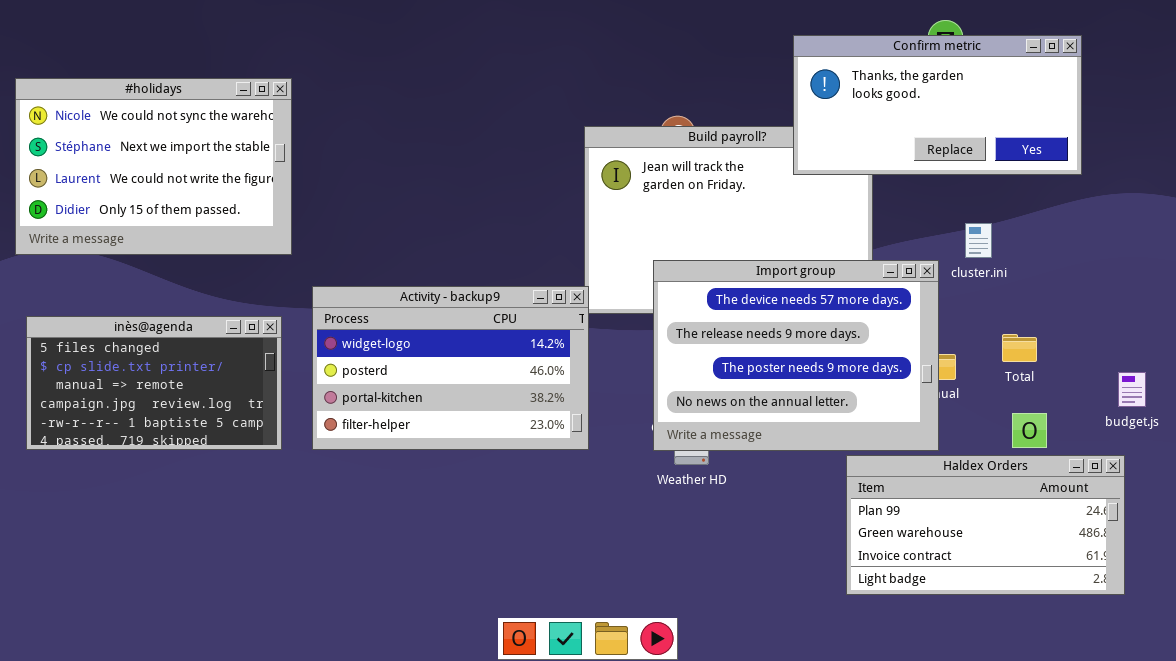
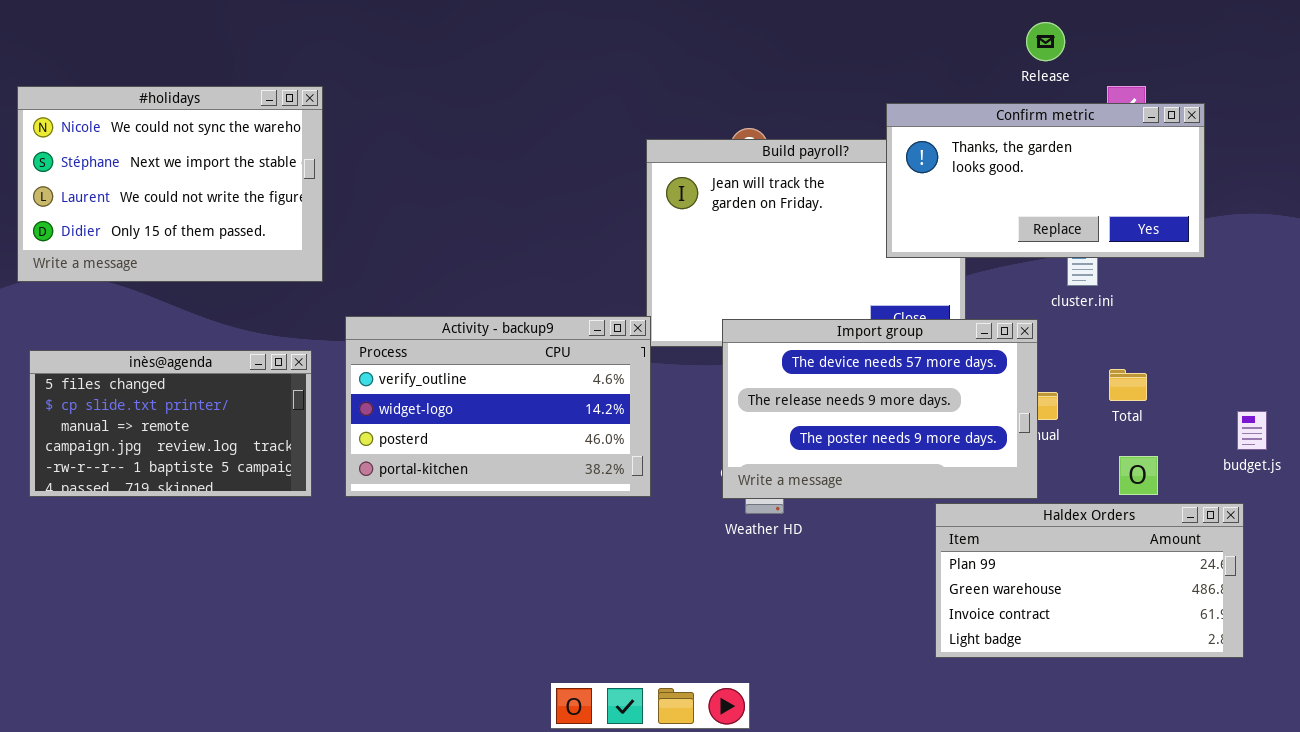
Confirm metric: [793,35,1082,175] -> [886,103,1205,258], moved
Import group: [653,260,939,451] -> [722,319,1038,499], resized
Activity - backup9: [312,286,589,450] -> [345,316,651,497], scrolled up 1 row

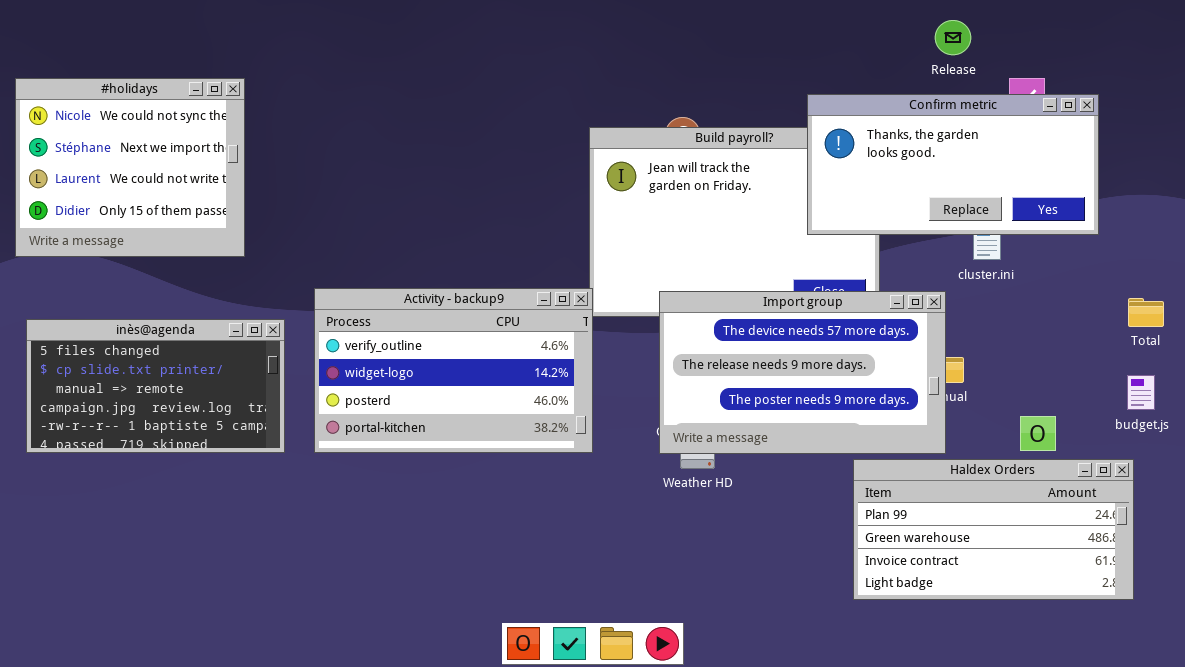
#holidays: [17,86,323,282] -> [15,78,245,257], resized
Total: [1109,369,1147,401] -> [1128,298,1164,327], moved

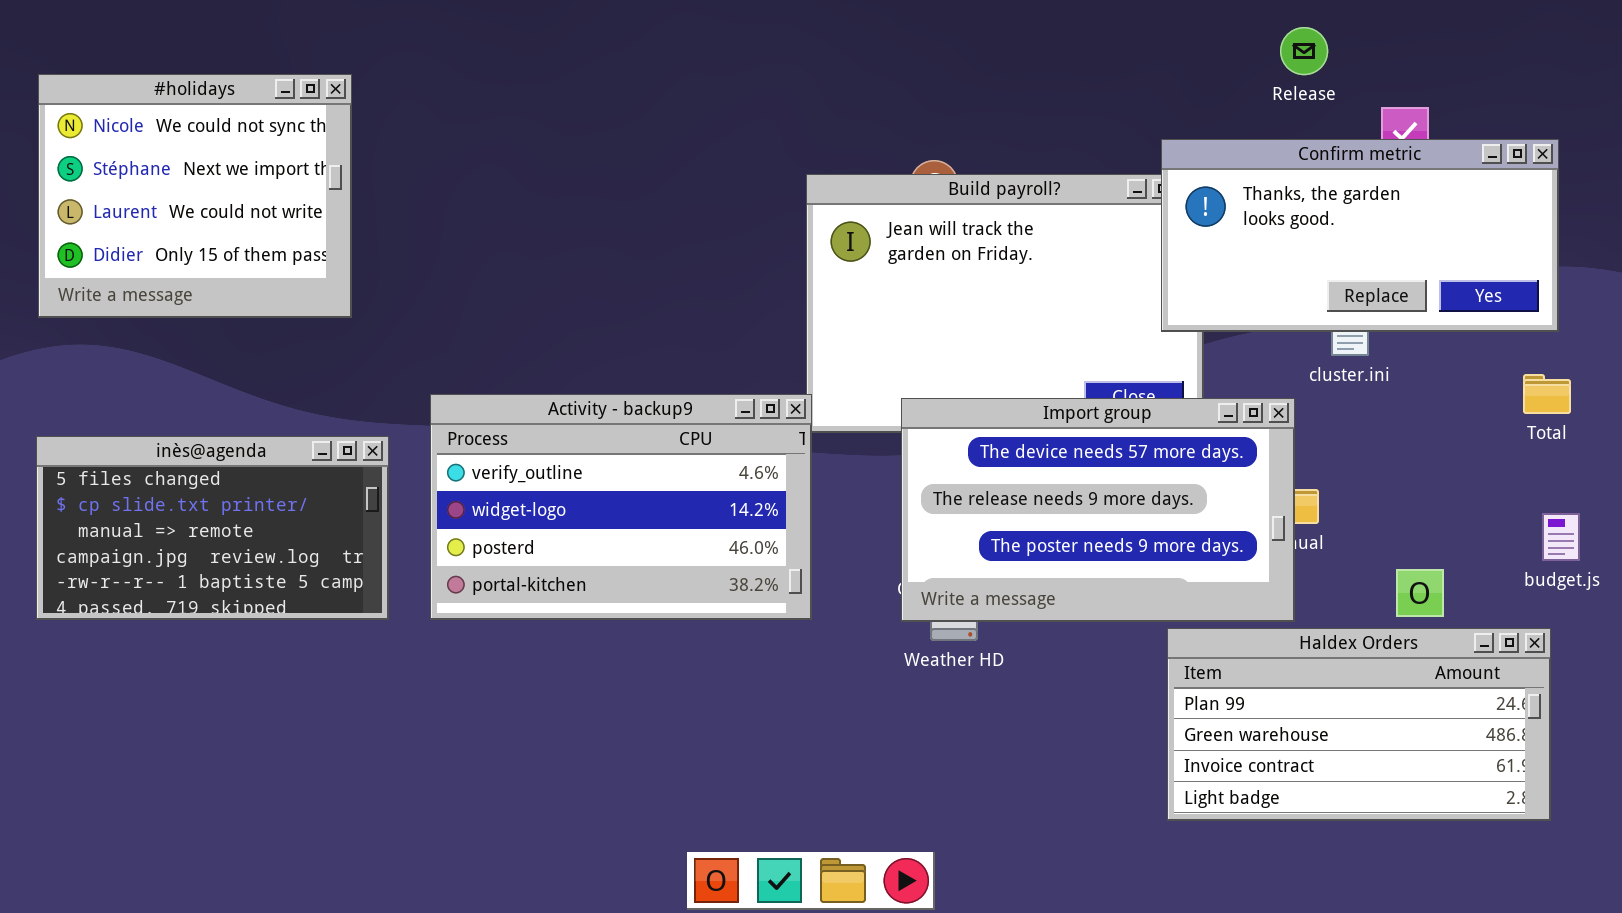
#holidays: [15,78,245,257] -> [38,74,352,318], moved
Confirm metric: [807,94,1099,235] -> [1161,139,1559,332], moved
Total: [1128,298,1164,327] -> [1523,374,1571,414], moved

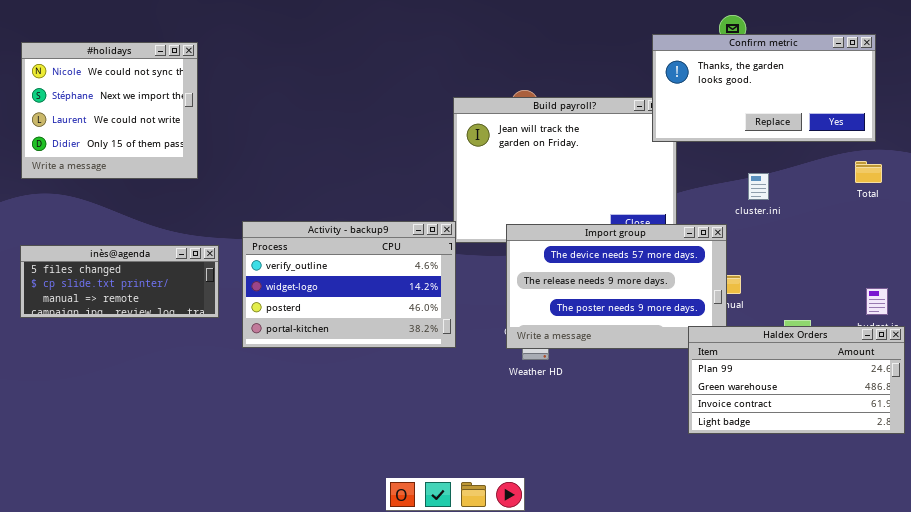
Confirm metric: [1161,139,1559,332] -> [652,34,876,142], moved
Total: [1523,374,1571,414] -> [855,161,882,183], moved
inès@agenda: [36,436,389,620] -> [20,245,219,318], resized
Haldex Orders: [1167,628,1551,821] -> [688,326,905,434], moved

